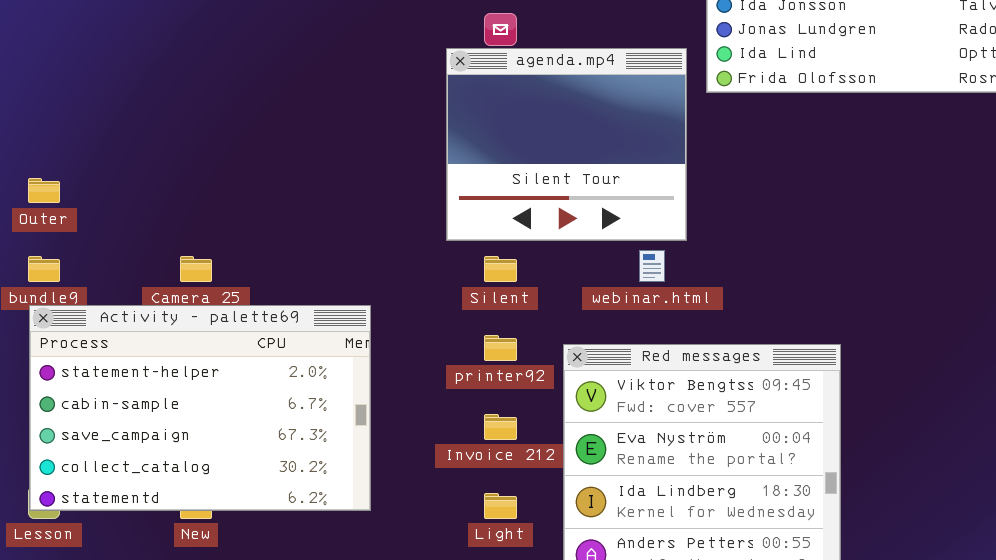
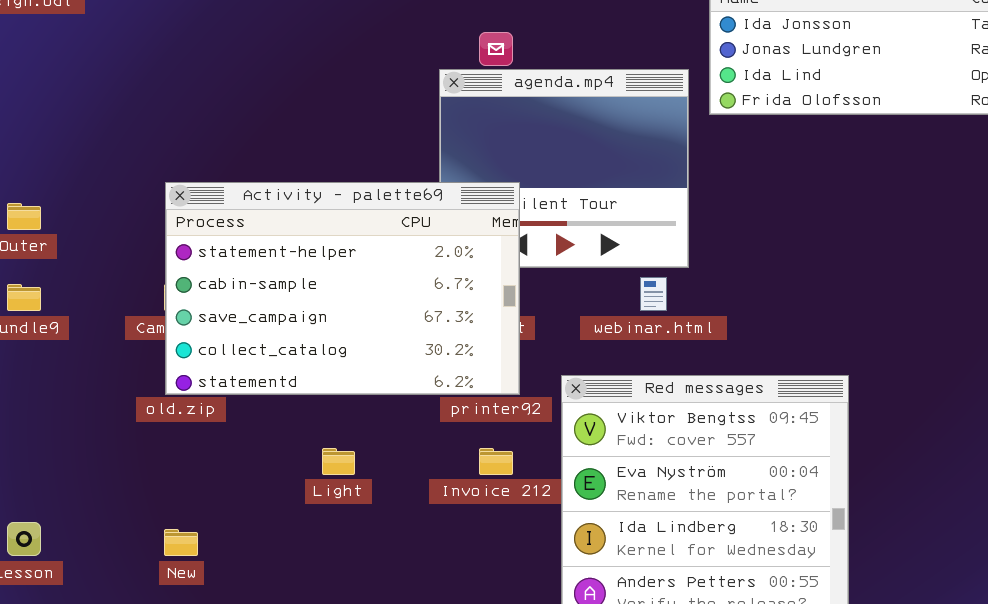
Activity - palette69: [29,305,371,511] -> [165,182,520,395], moved
Light: [484,493,517,519] -> [322,448,355,475], moved

